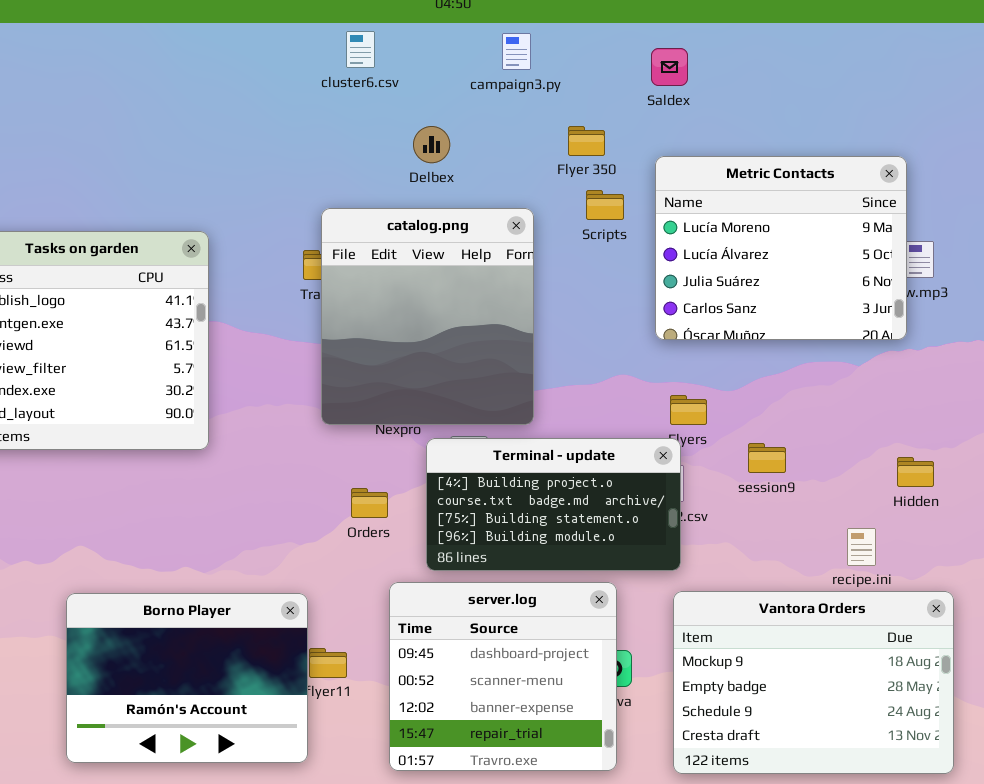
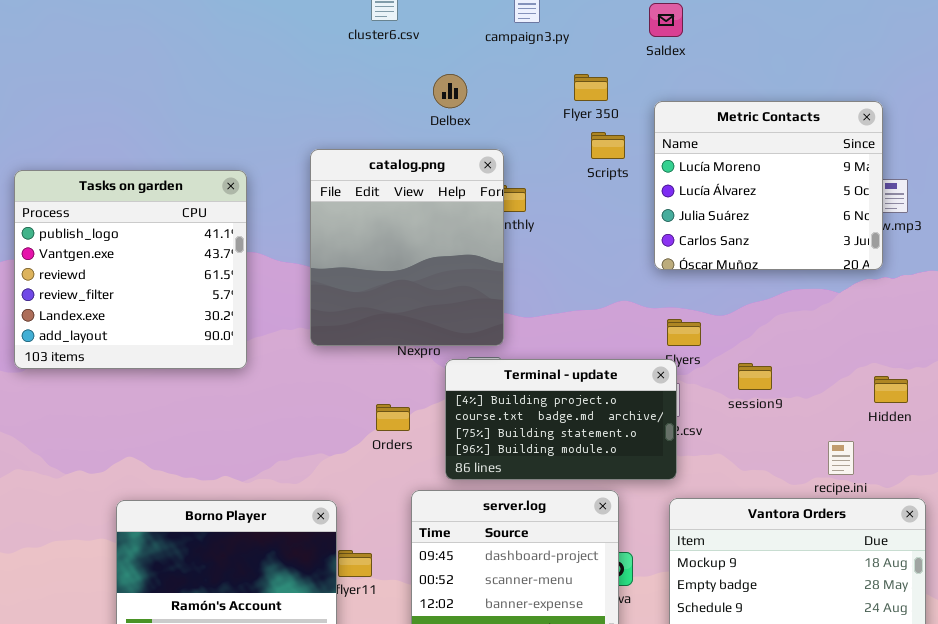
catalog.png: [321,208,534,425] -> [310,149,504,346], moved

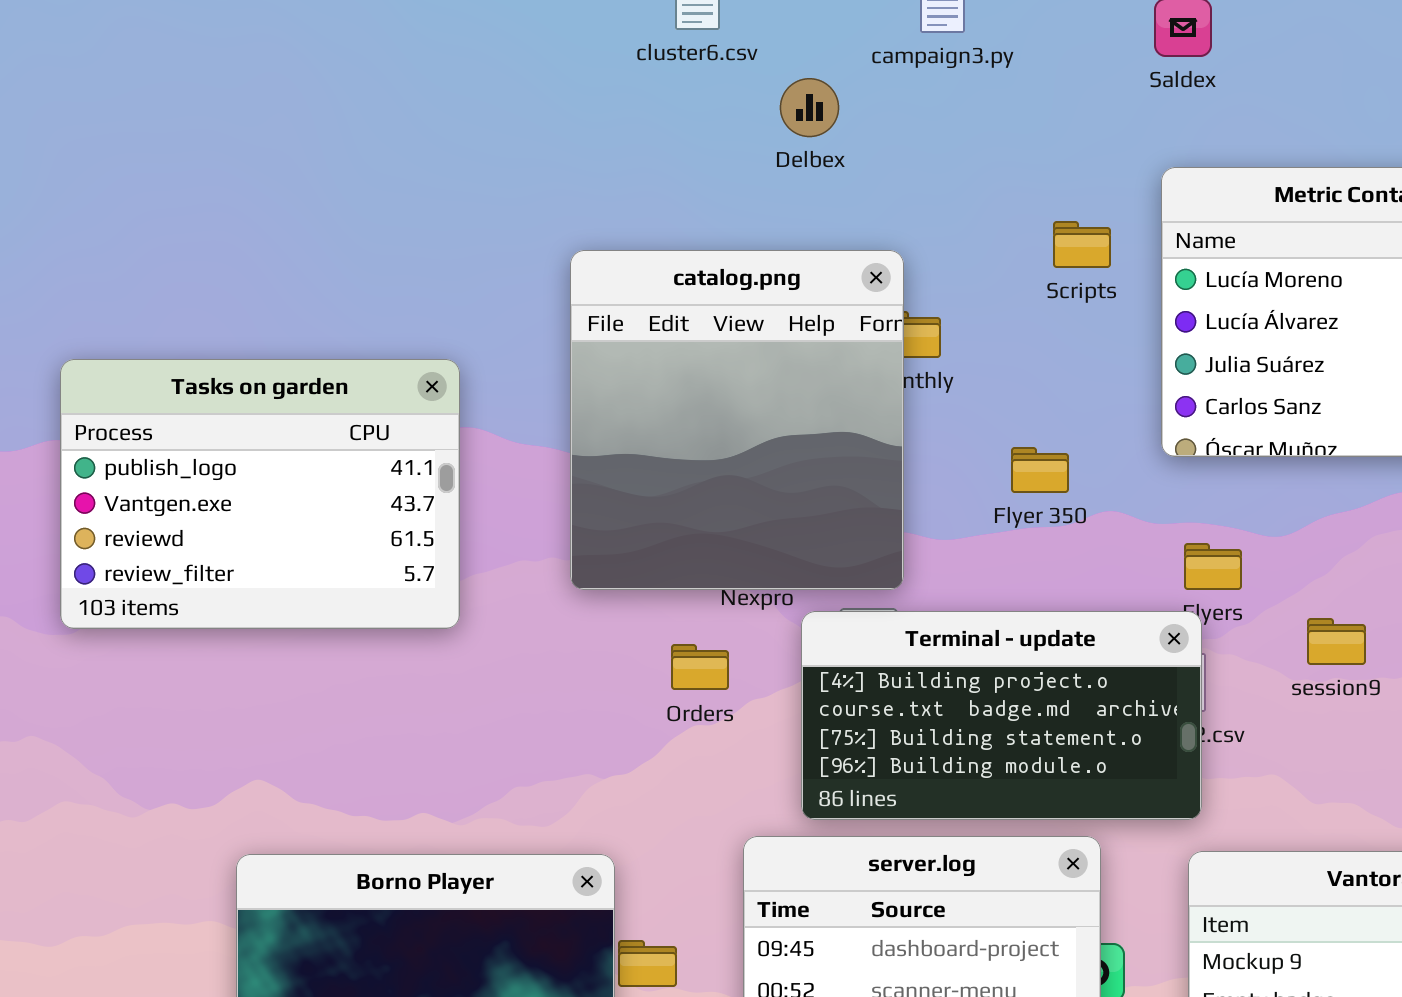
Delbex: [433,74,467,108] -> [780,78,839,137], moved
Flyer 350: [574,74,608,101] -> [1011,447,1069,493], moved
Tasks on garden: [14,170,247,369] -> [60,359,460,629], resized
Orders: [376,404,410,431] -> [671,644,729,690], moved

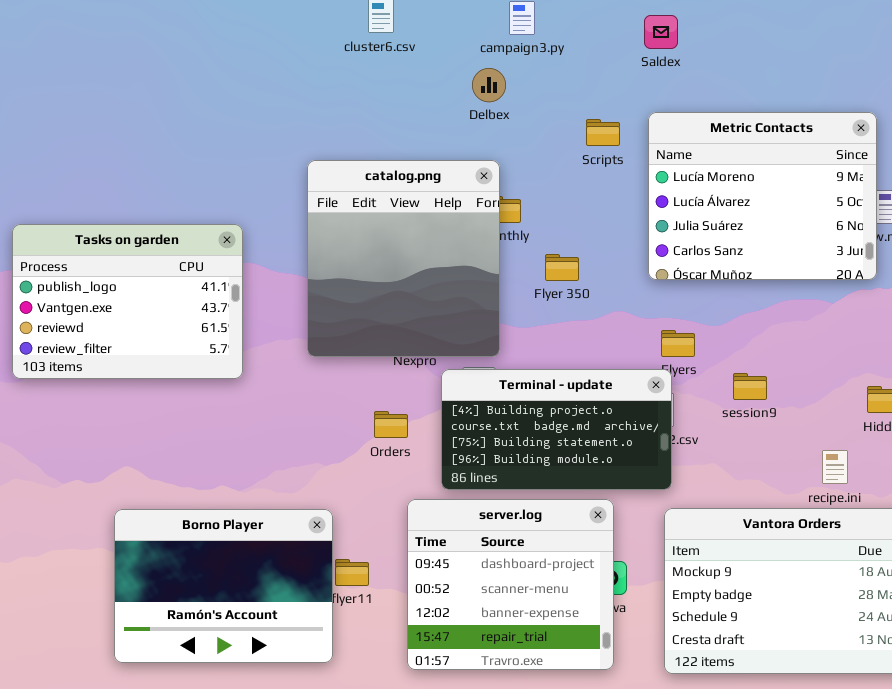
Delbex: [780,78,839,137] -> [472,68,506,102], moved
Scripts: [1053,221,1111,268] -> [586,119,620,146], moved
Flyer 350: [1011,447,1069,493] -> [545,254,579,281], moved
Orders: [671,644,729,690] -> [374,411,408,438], moved

